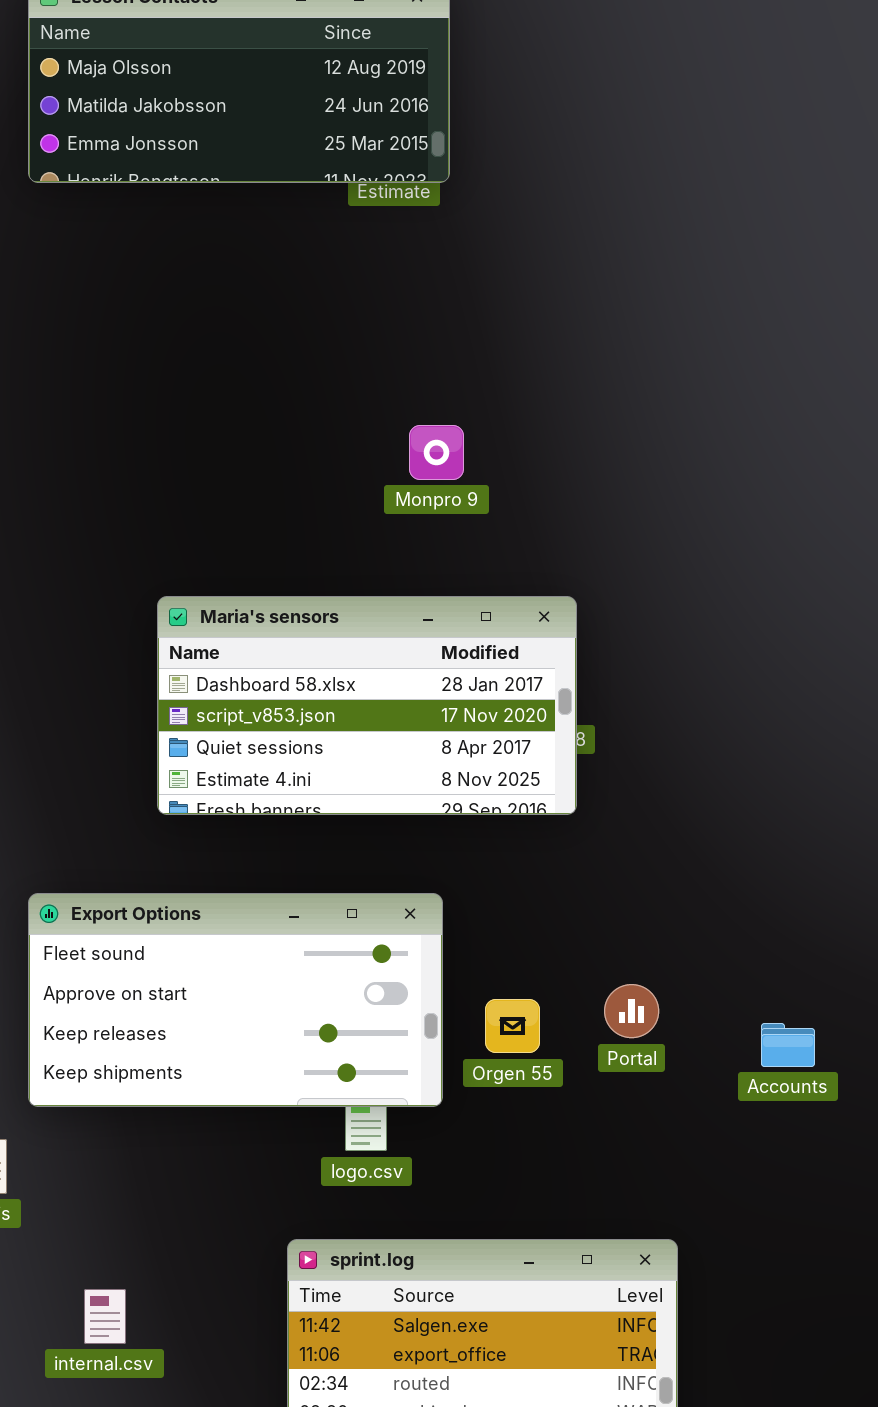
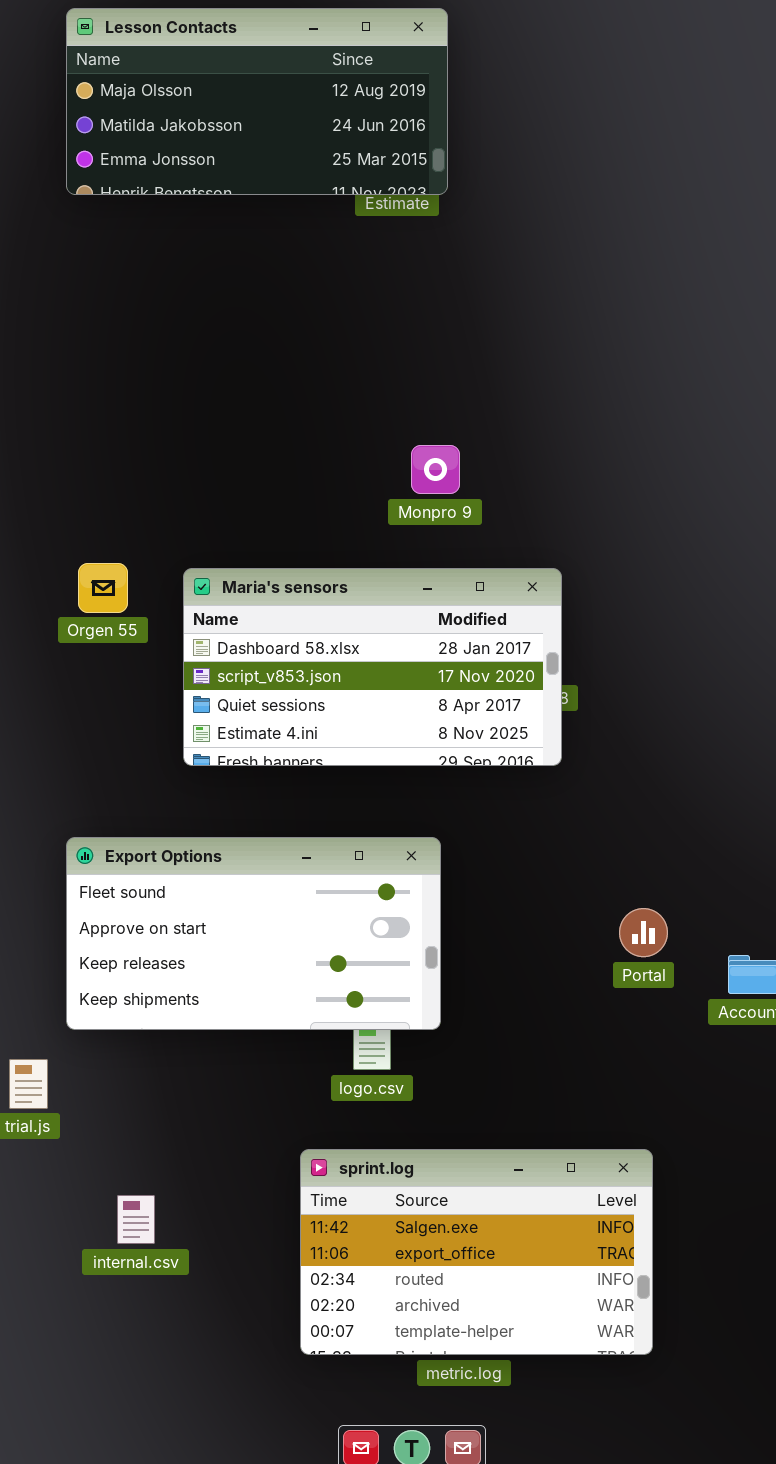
Monpro 9: [409,425,464,480] -> [411,445,460,494], moved
Portal: [604,984,659,1038] -> [619,908,668,957], moved
Orgen 55: [485,999,540,1053] -> [78,563,128,613], moved

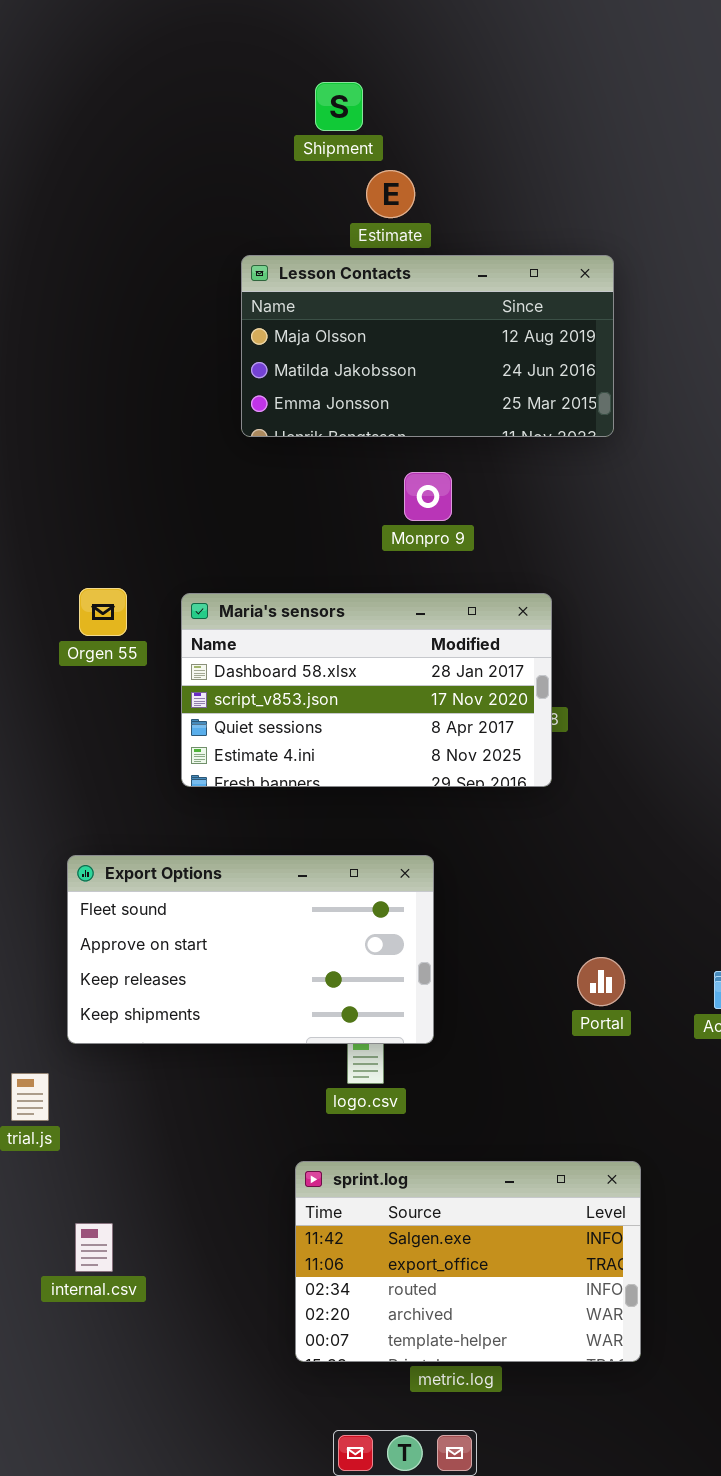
Lesson Contacts: [66,8,448,195] -> [241,255,614,437], moved
Portal: [619,908,668,957] -> [577,957,625,1006], moved
internal.csv: [117,1195,155,1244] -> [75,1223,113,1272], moved

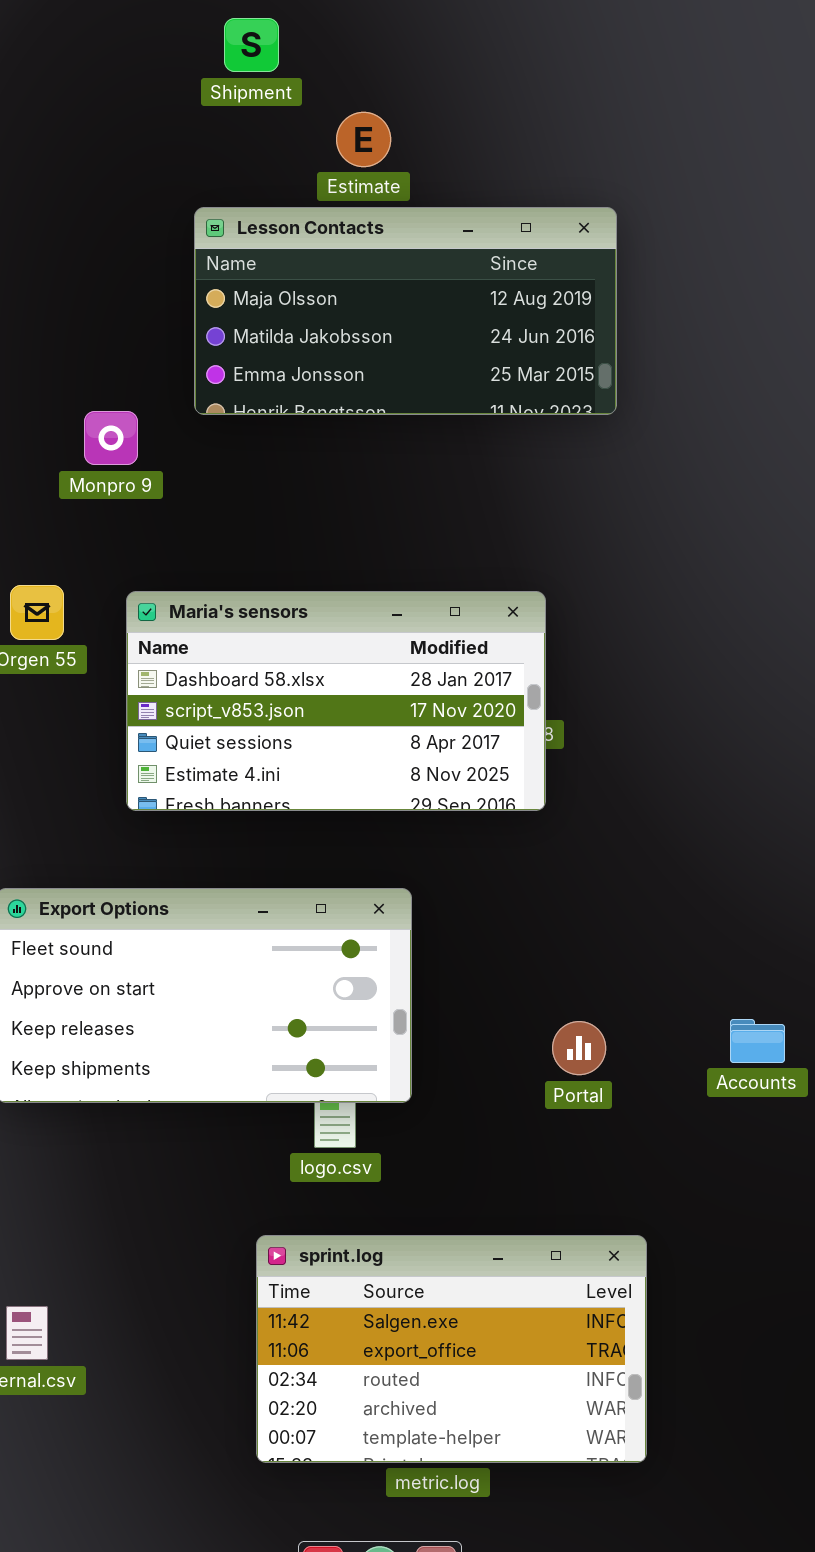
Shipment: [315,82,363,131] -> [224,18,279,72], moved
Monpro 9: [404,472,452,521] -> [84,411,138,465], moved
Portal: [577,957,625,1006] -> [552,1021,606,1075], moved

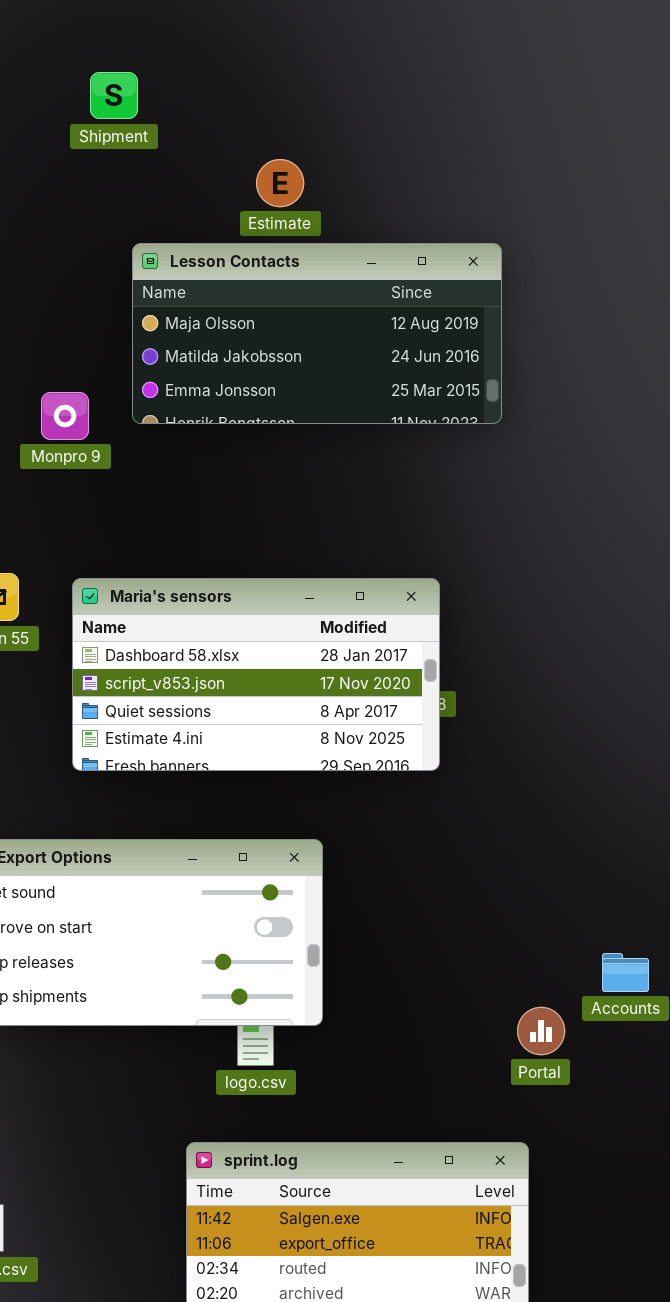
Shipment: [224,18,279,72] -> [90,72,138,119], moved
Monpro 9: [84,411,138,465] -> [41,392,89,440], moved
Portal: [552,1021,606,1075] -> [517,1007,565,1055], moved

